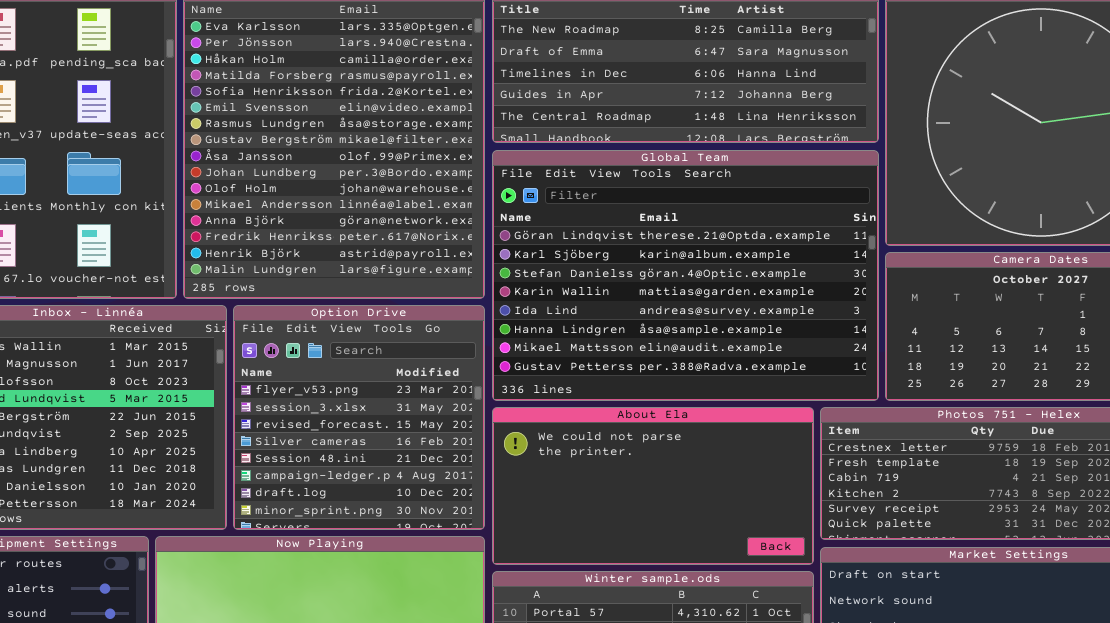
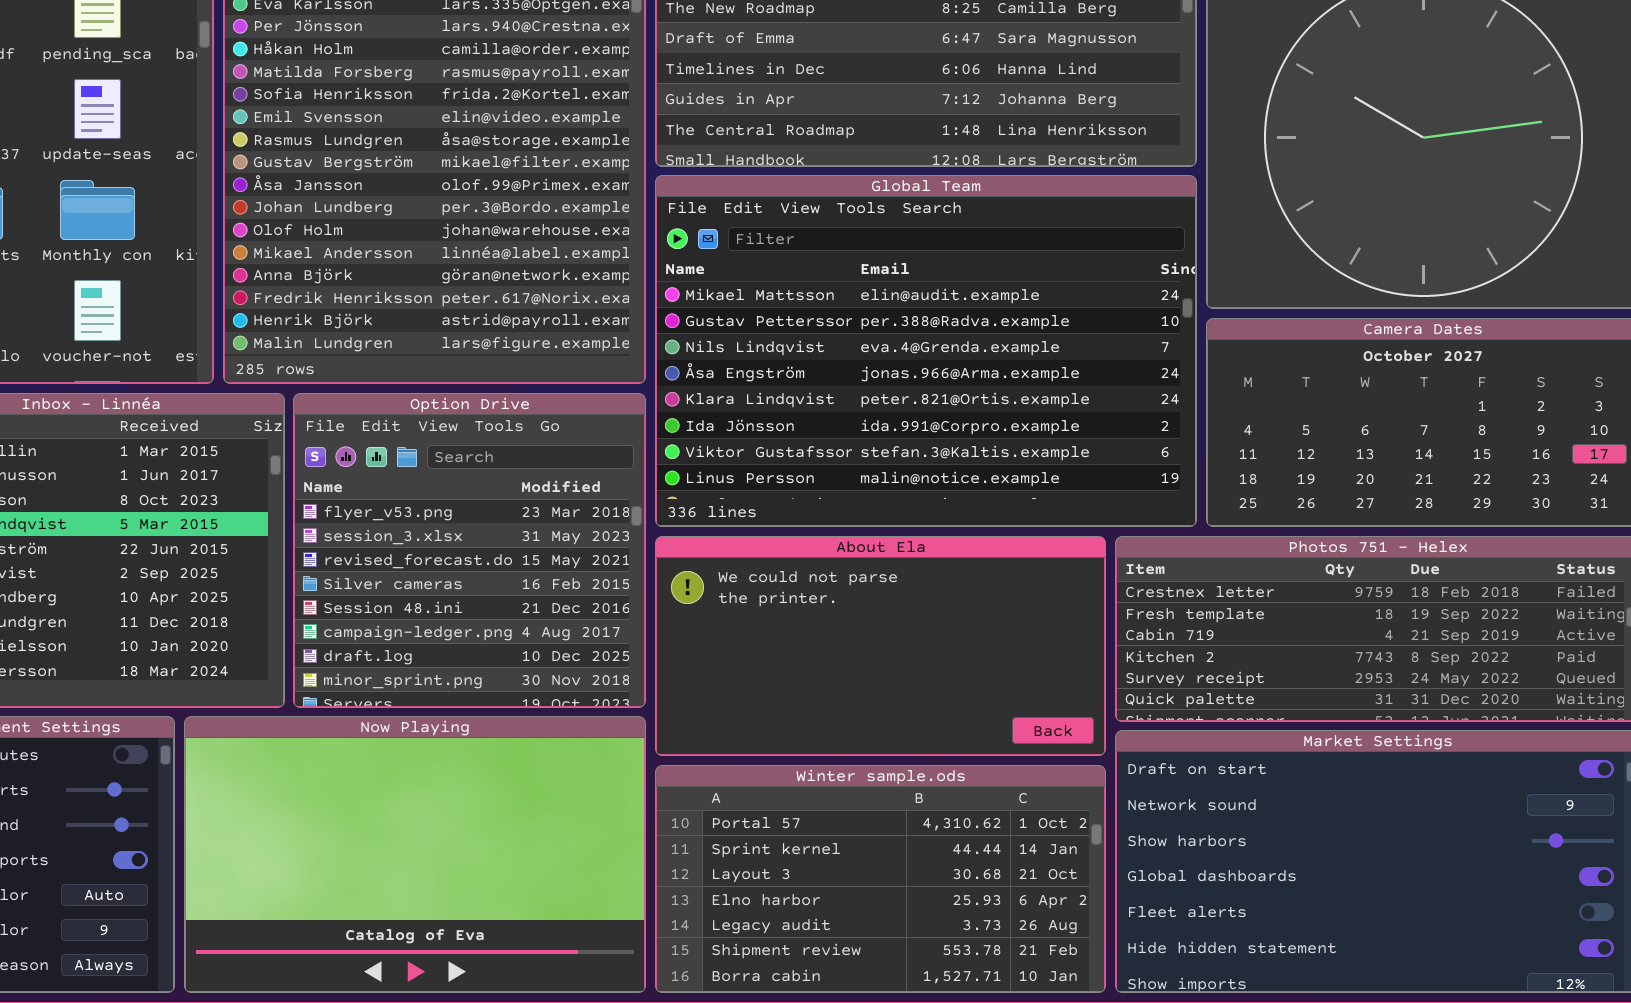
Global Team: [492,150,879,401] -> [655,175,1197,527], scrolled down 6 rows

